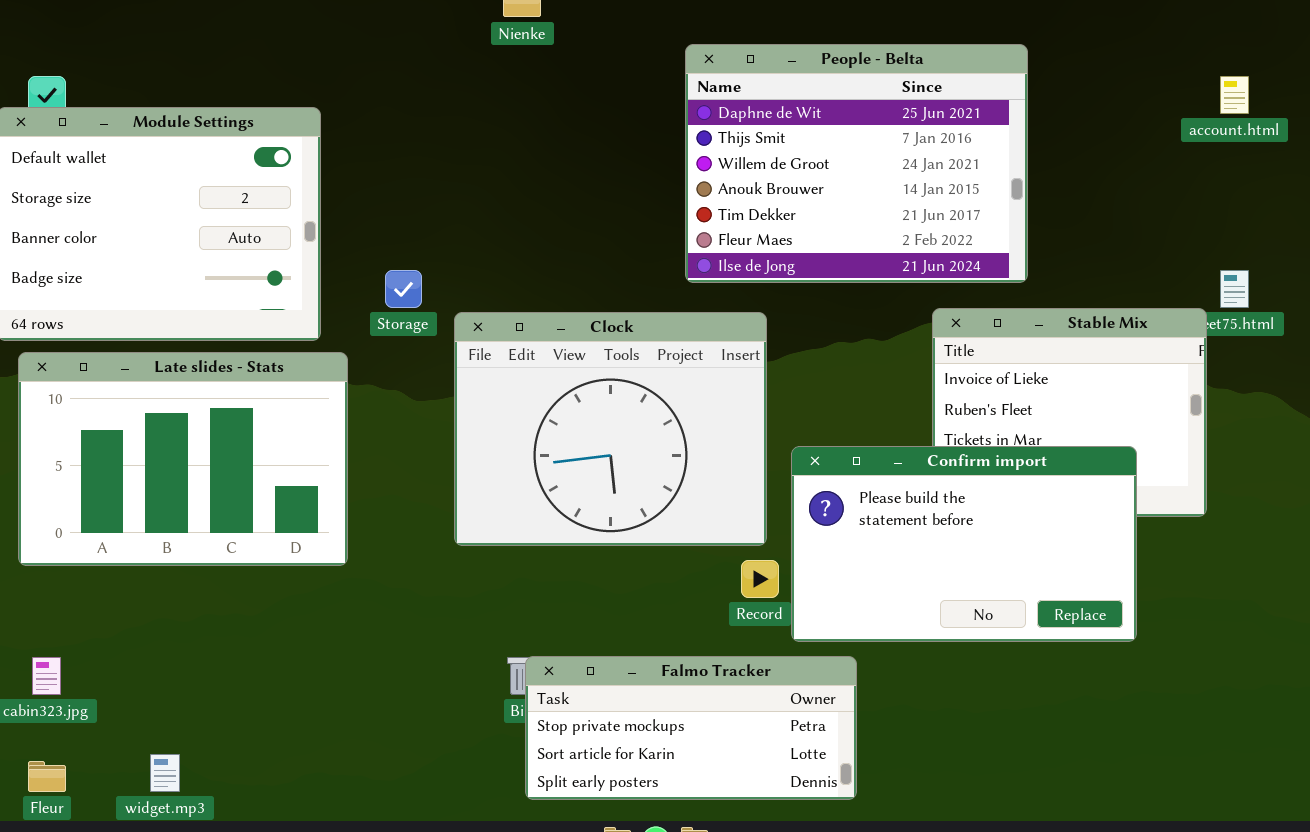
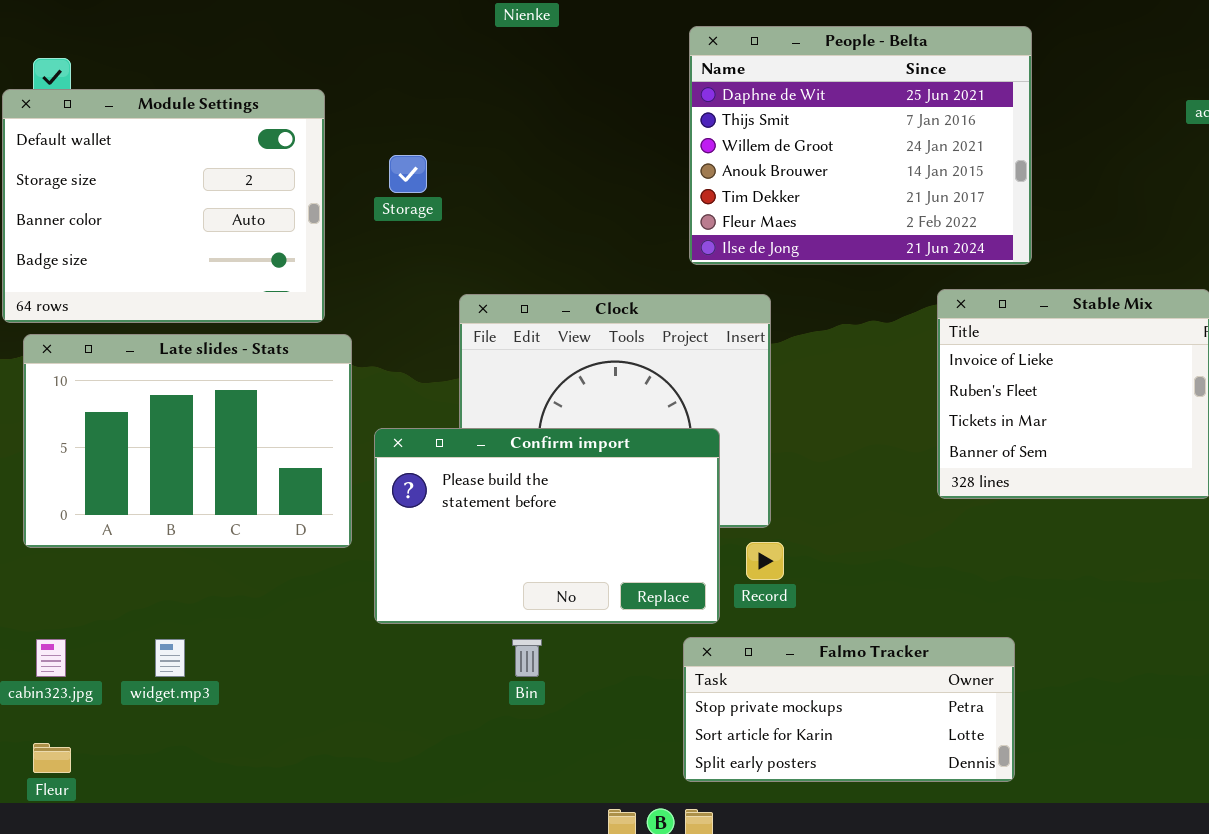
Storage: [385,270,422,308] -> [389,155,427,193], moved
Confirm import: [791,446,1137,642] -> [374,428,720,624], moved
Falmo Tracker: [525,656,857,800] -> [683,637,1015,782], moved
widget.mp3: [150,754,180,792] -> [155,639,185,677], moved

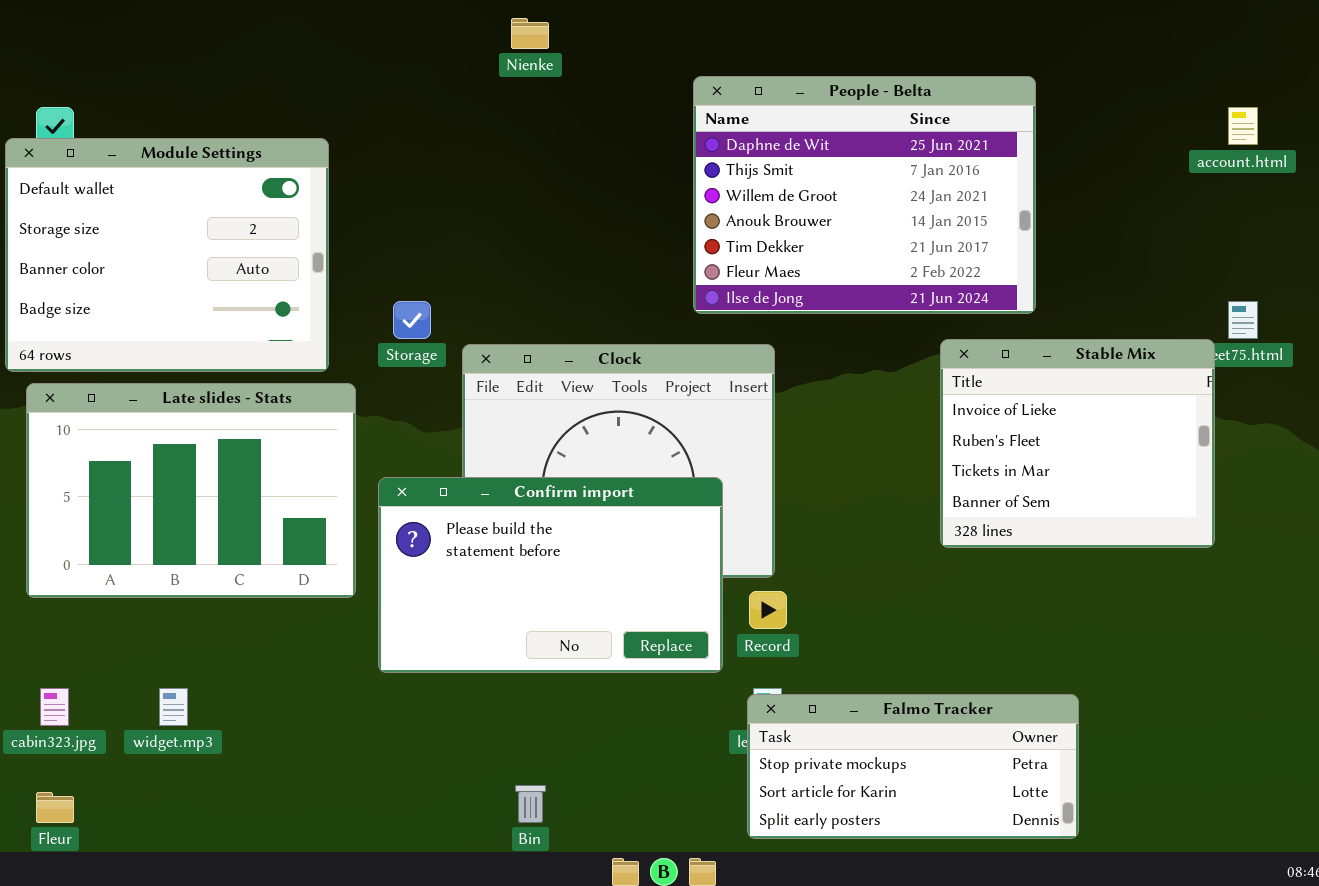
Storage: [389,155,427,193] -> [393,301,431,339], moved
Falmo Tracker: [683,637,1015,782] -> [747,694,1079,839], moved
Bin: [512,639,542,677] -> [515,785,546,823], moved

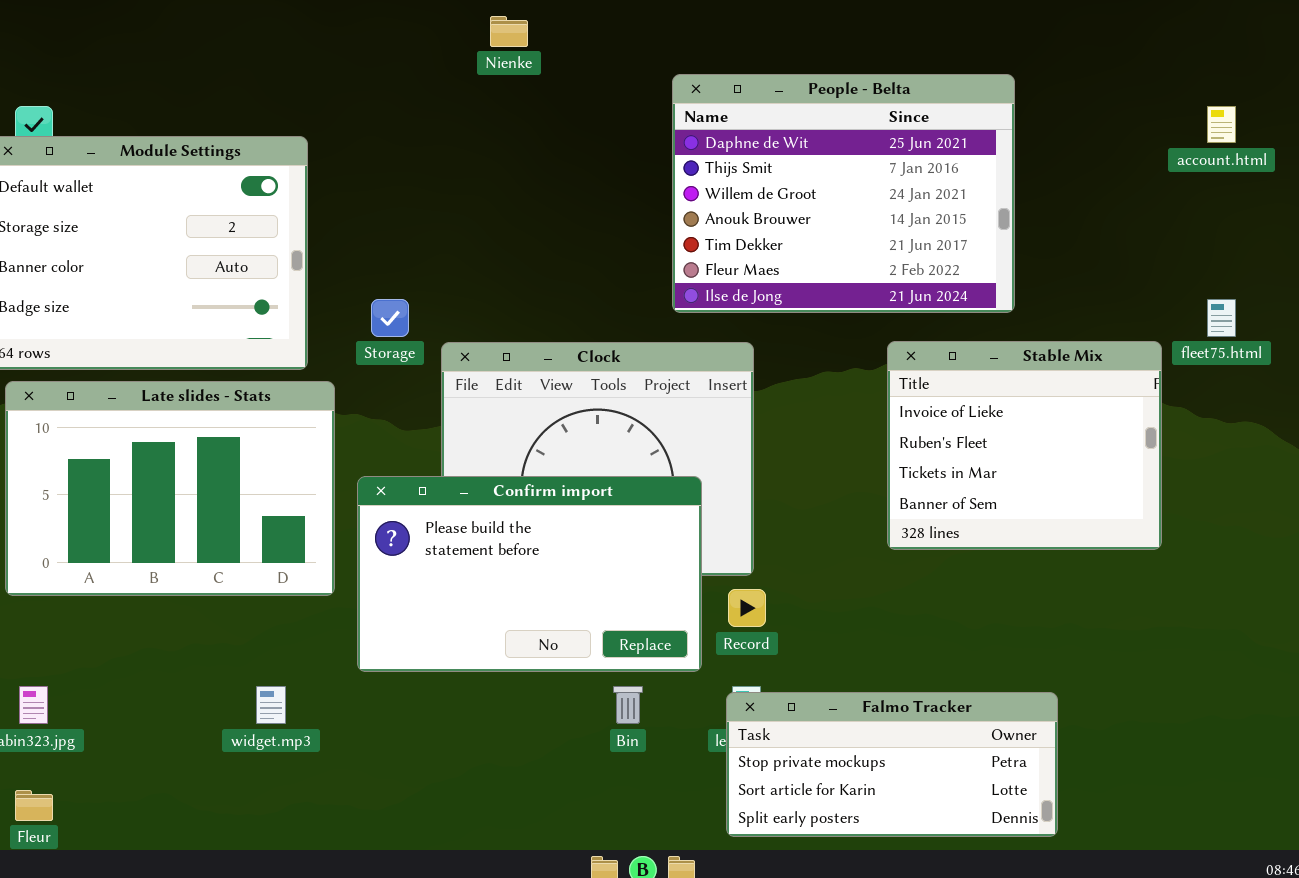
Stable Mix: [940,339,1215,548] -> [887,341,1162,550], moved
widget.mp3: [159,688,188,726] -> [256,686,286,724], moved
Bin: [515,785,546,823] -> [613,686,643,724], moved

